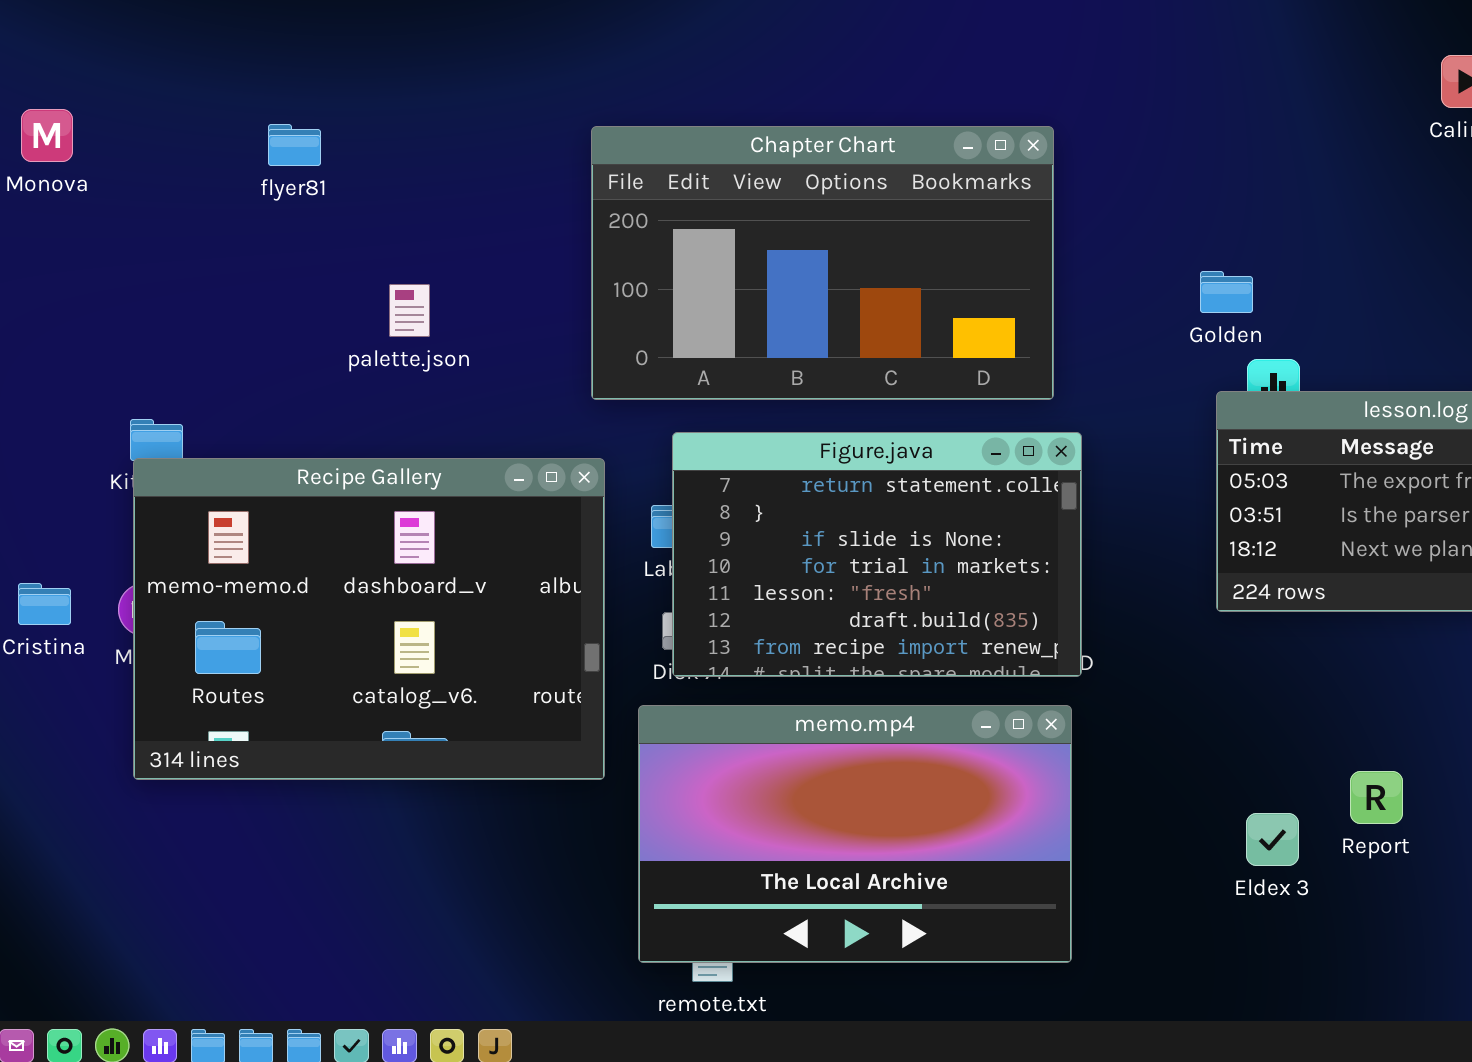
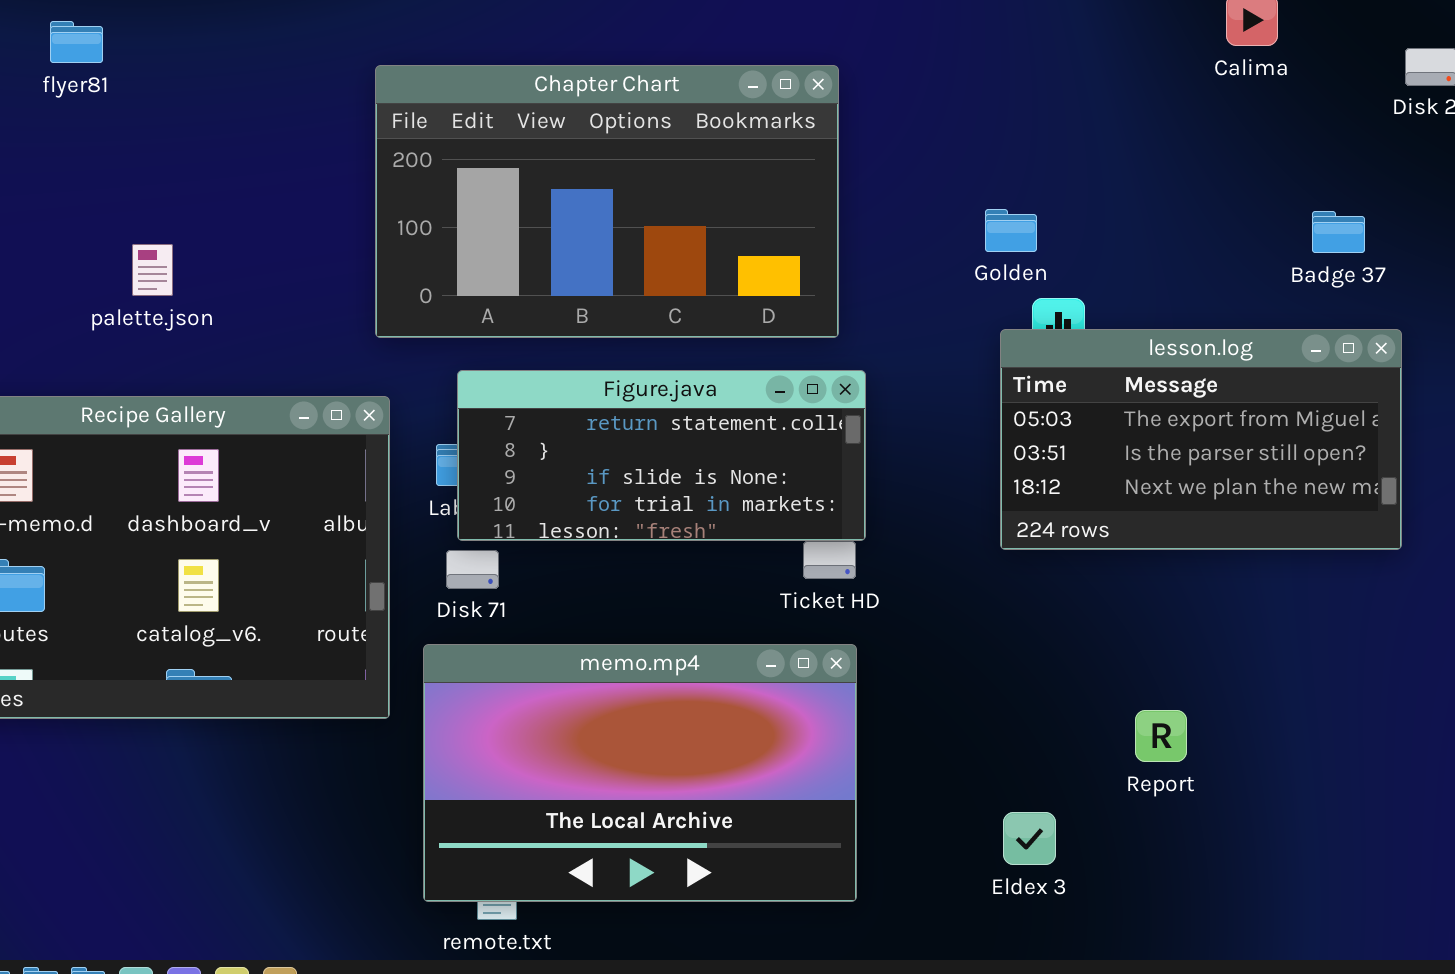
flyer81: [268,124,321,166] -> [50,21,103,63], moved
palette.json: [389,284,430,337] -> [132,244,173,296], moved
Figure.java: [672,432,1082,677] -> [457,370,866,541], resized
Eldex 3: [1246,813,1299,866] -> [1003,812,1056,865], moved

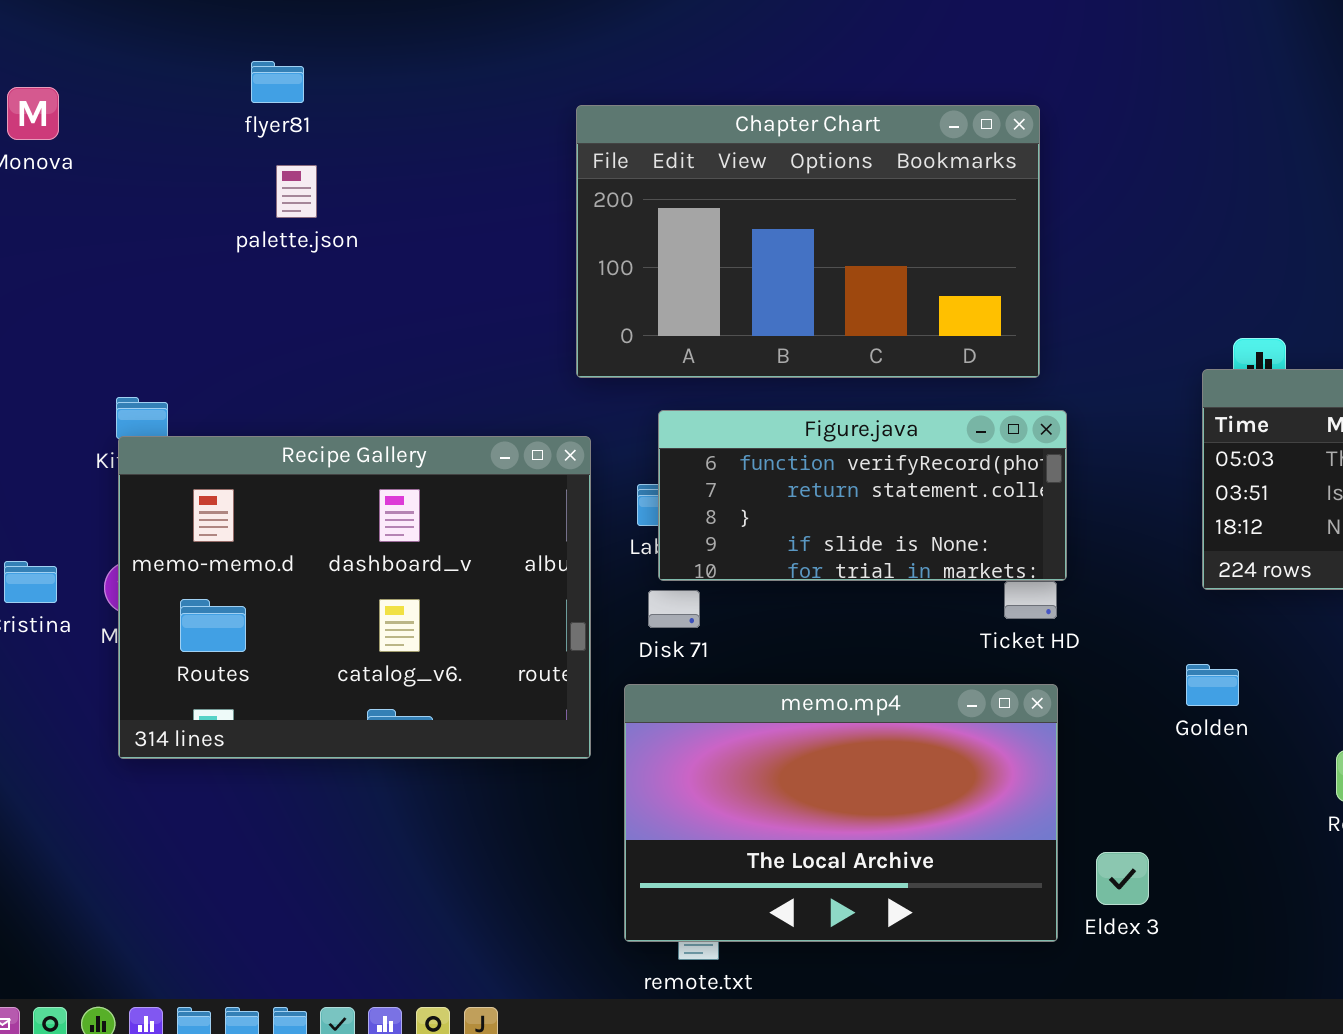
Golden: [985,209,1037,252] -> [1186,664,1239,706], moved
palette.json: [132,244,173,296] -> [276,165,317,218], moved
Figure.java: [457,370,866,541] -> [658,410,1067,581], scrolled up 1 row
Eldex 3: [1003,812,1056,865] -> [1096,852,1149,905], moved

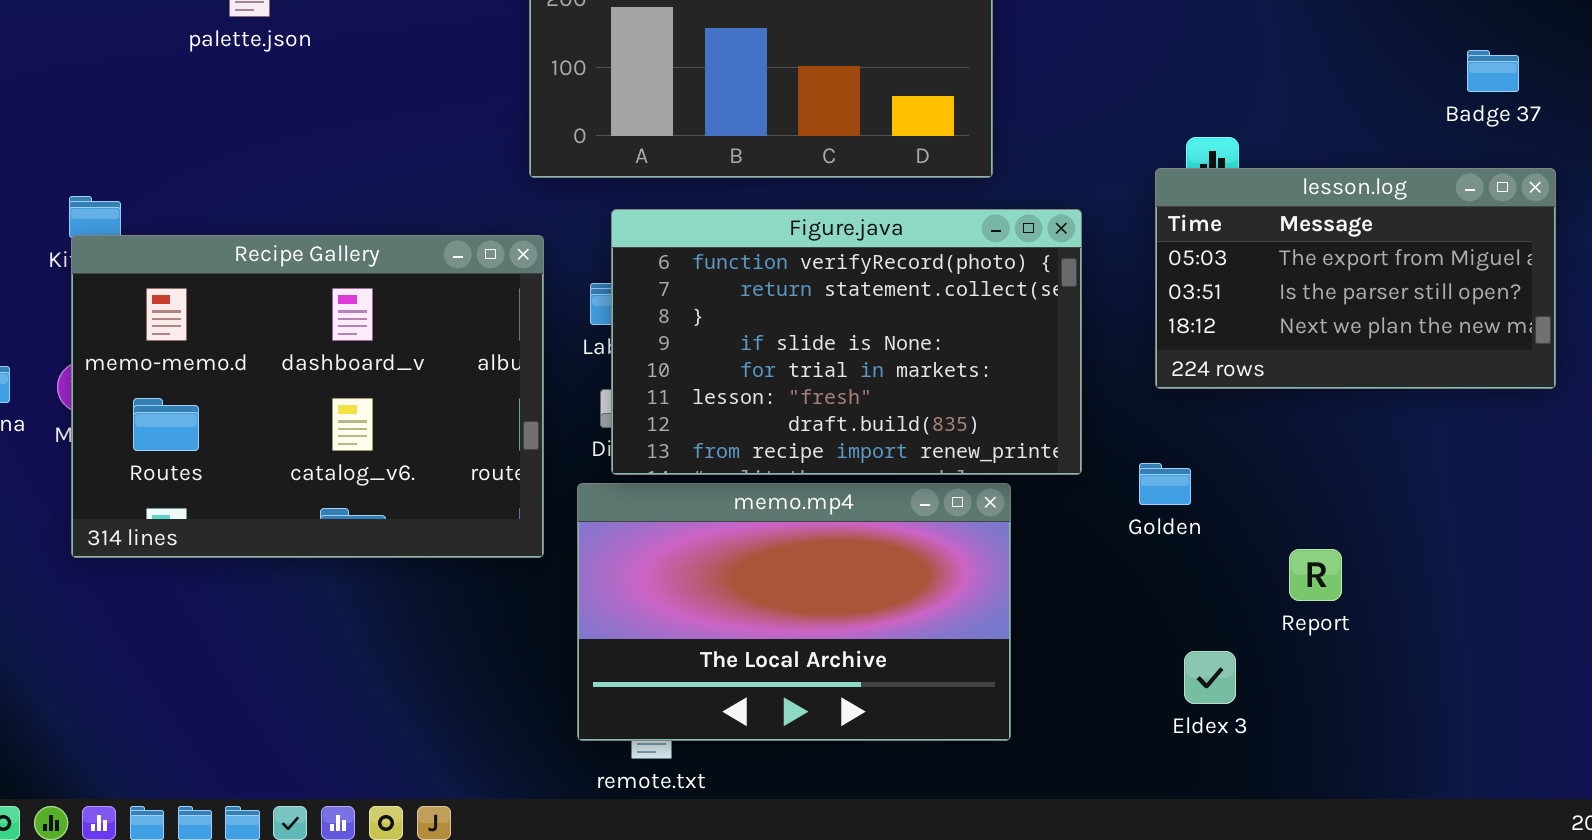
Figure.java: [658,410,1067,581] -> [611,209,1082,475], resized
Eldex 3: [1096,852,1149,905] -> [1184,651,1236,704], moved

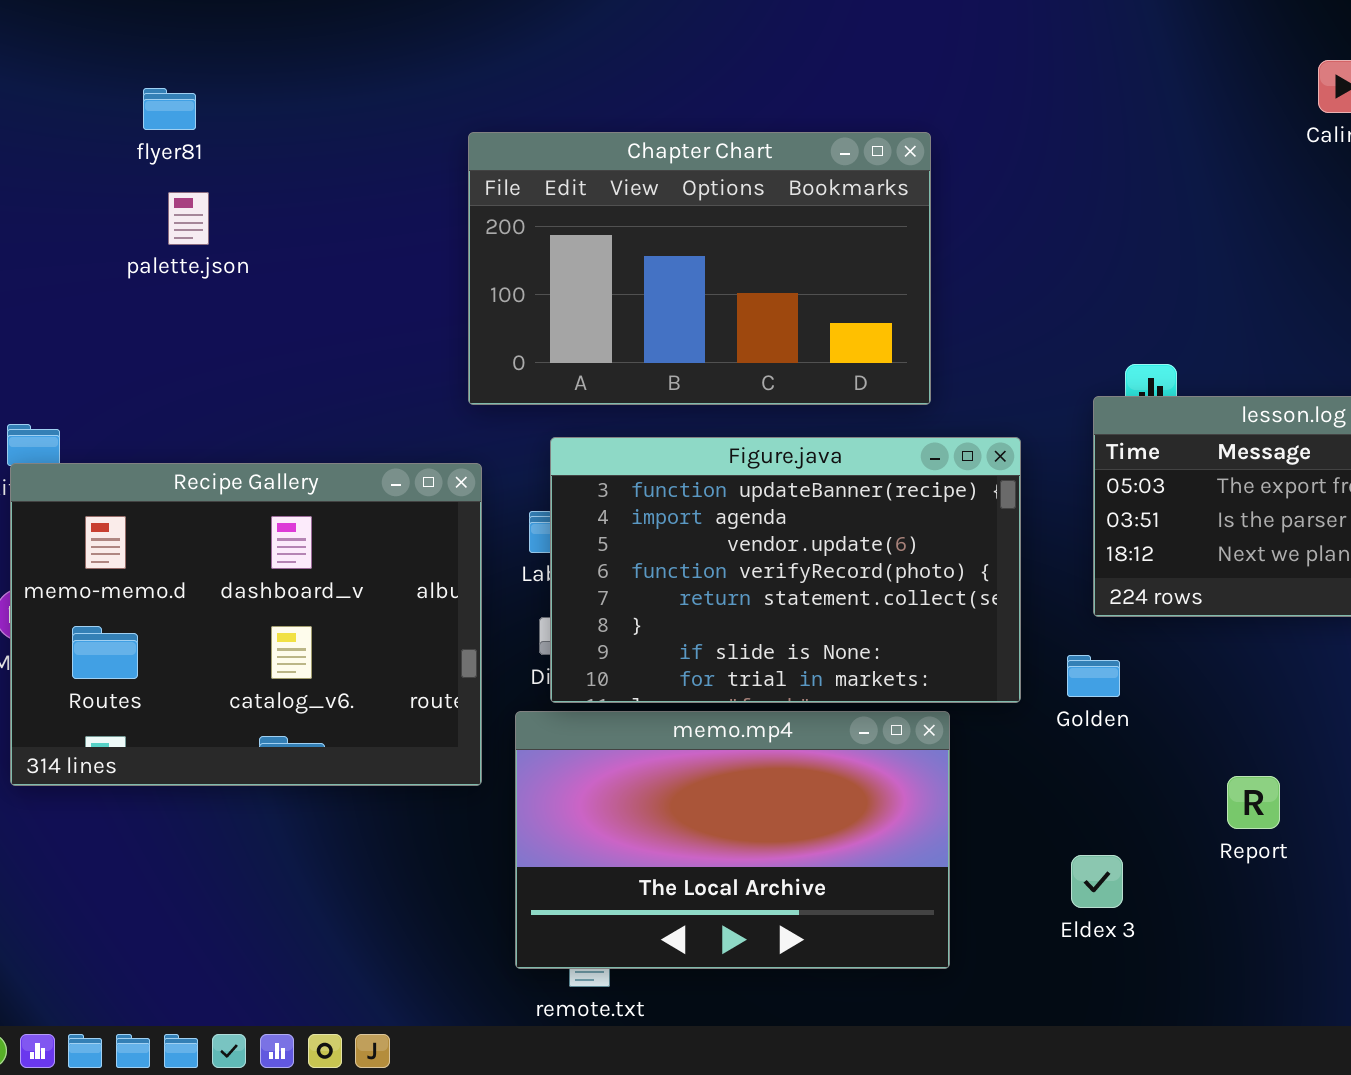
Figure.java: [611,209,1082,475] -> [550,437,1021,703], scrolled up 3 rows
Golden: [1139,463,1191,505] -> [1067,655,1120,697], moved
Eldex 3: [1184,651,1236,704] -> [1071,855,1123,908], moved

